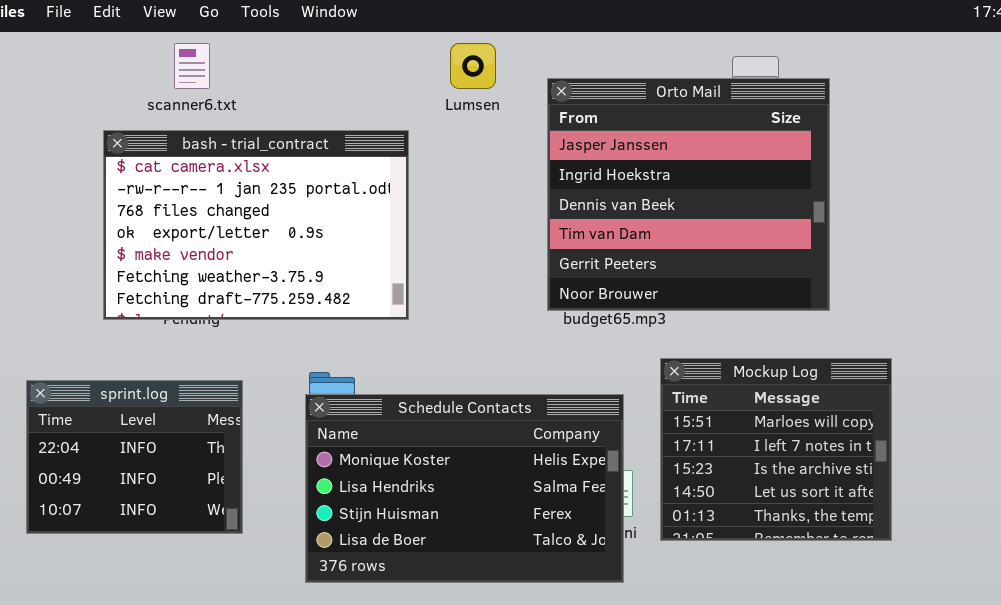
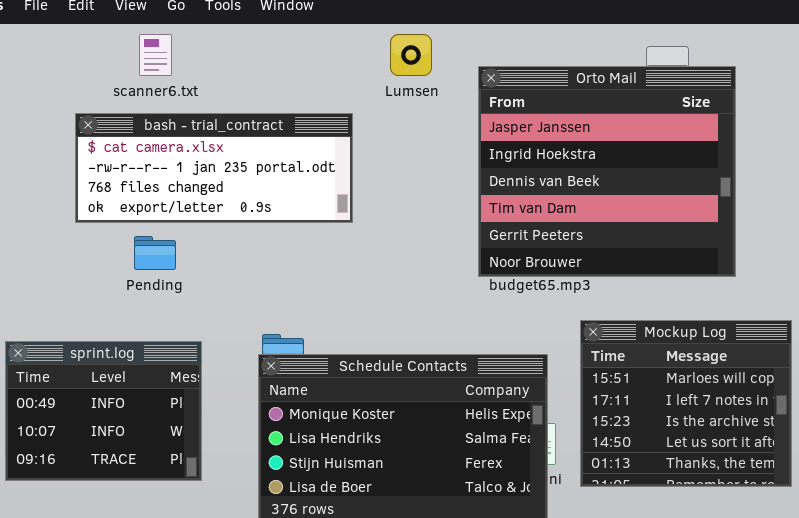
bash - trial_contract: [103,130,409,320] -> [75,113,353,223], resized
sprint.log: [26,380,243,534] -> [5,341,202,481], scrolled down 1 row

